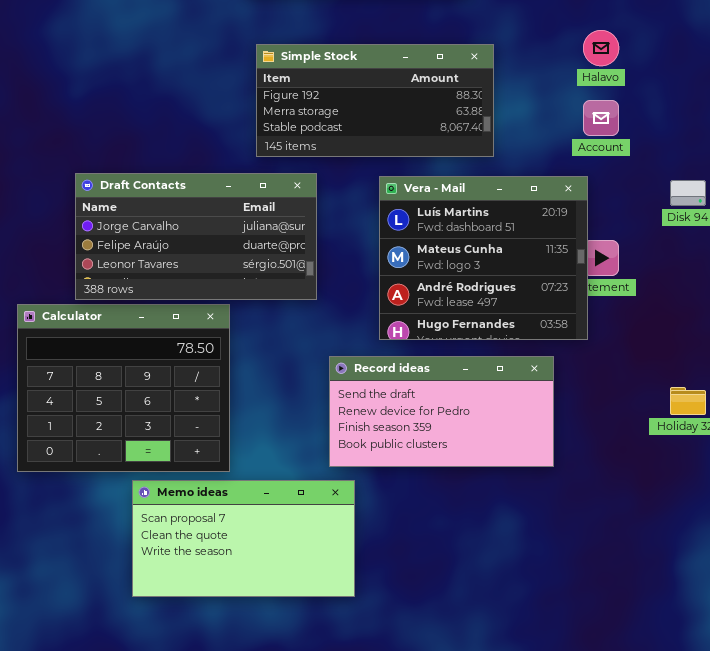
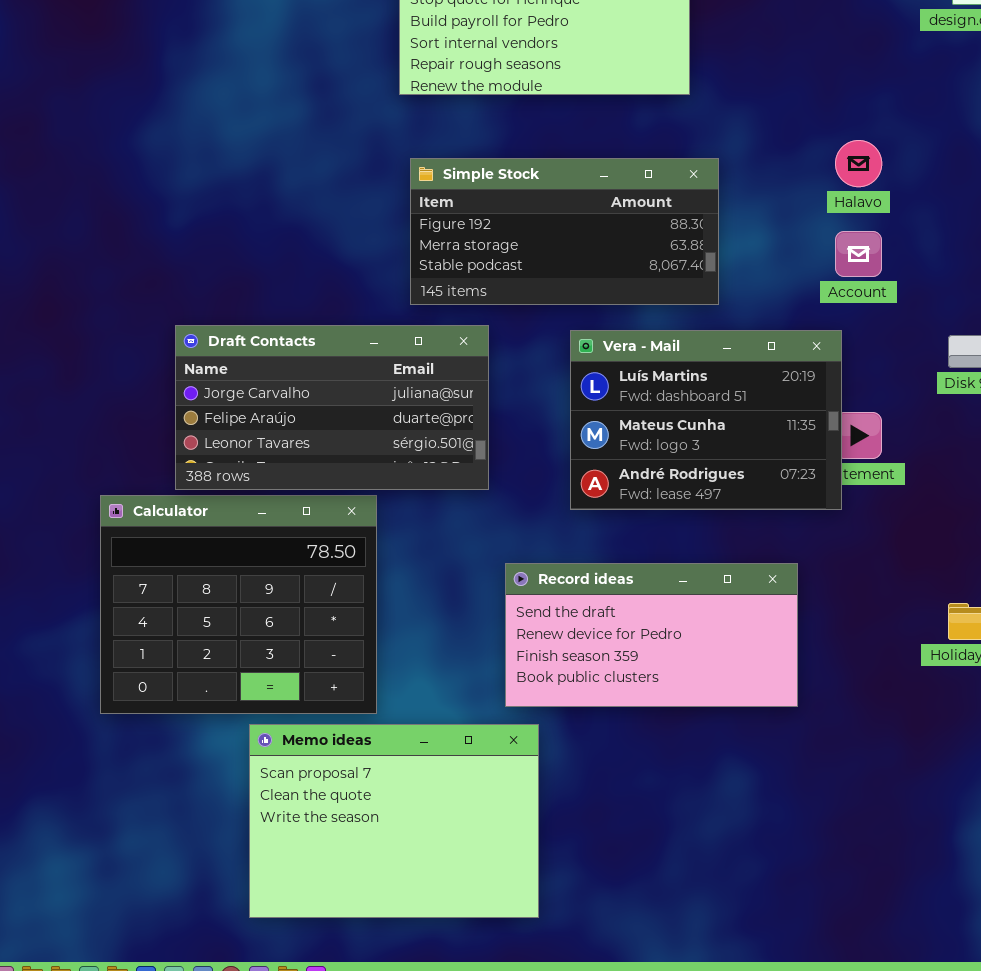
Vera - Mail: [379,176,588,340] -> [570,330,842,510], resized
Memo ideas: [132,480,355,597] -> [249,724,539,918], resized

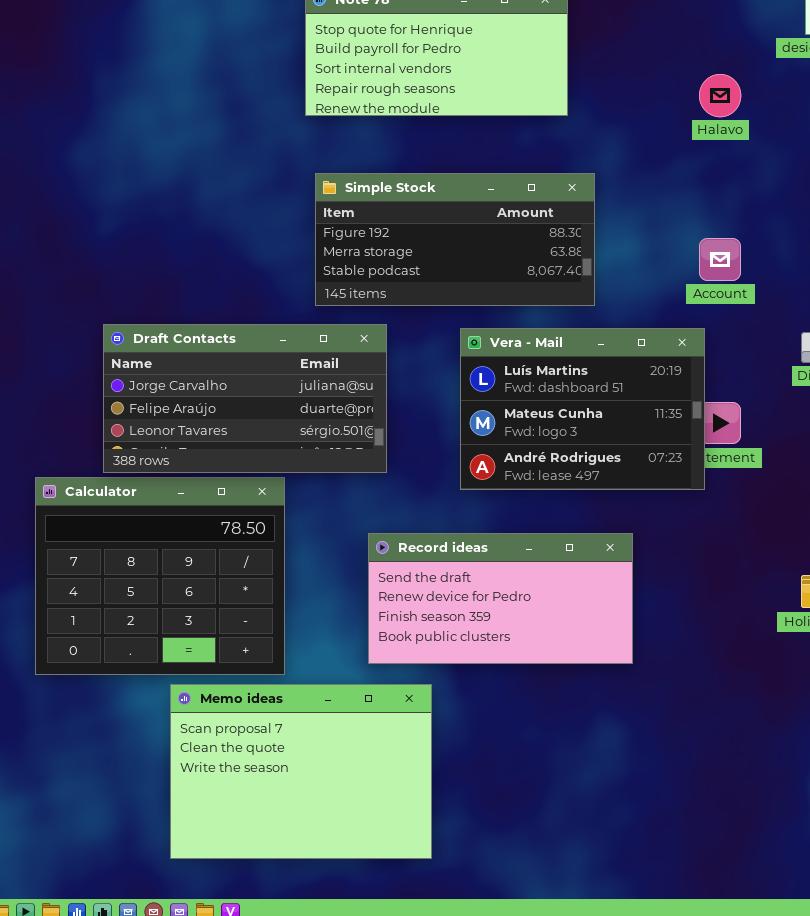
Halavo: [835,140,882,187] -> [699,74,741,117], moved
Record ideas: [505,563,798,707] -> [368,533,633,664], moved

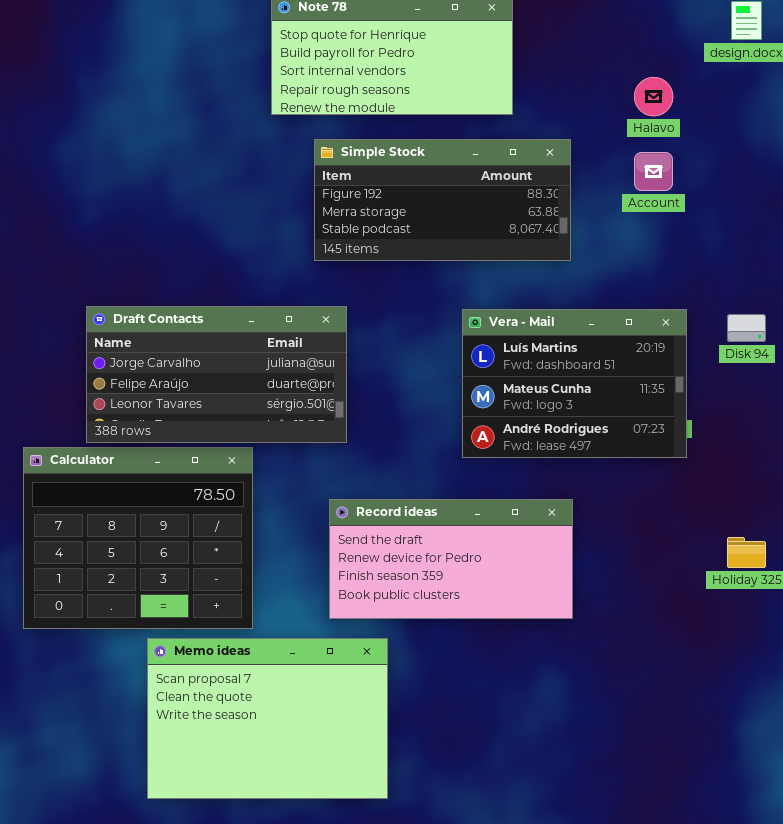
Simple Stock: [315,173,595,306] -> [314,139,571,261], moved
Account: [699,238,741,281] -> [634,152,673,191], moved
Vera - Mail: [460,328,705,490] -> [462,309,687,458], moved

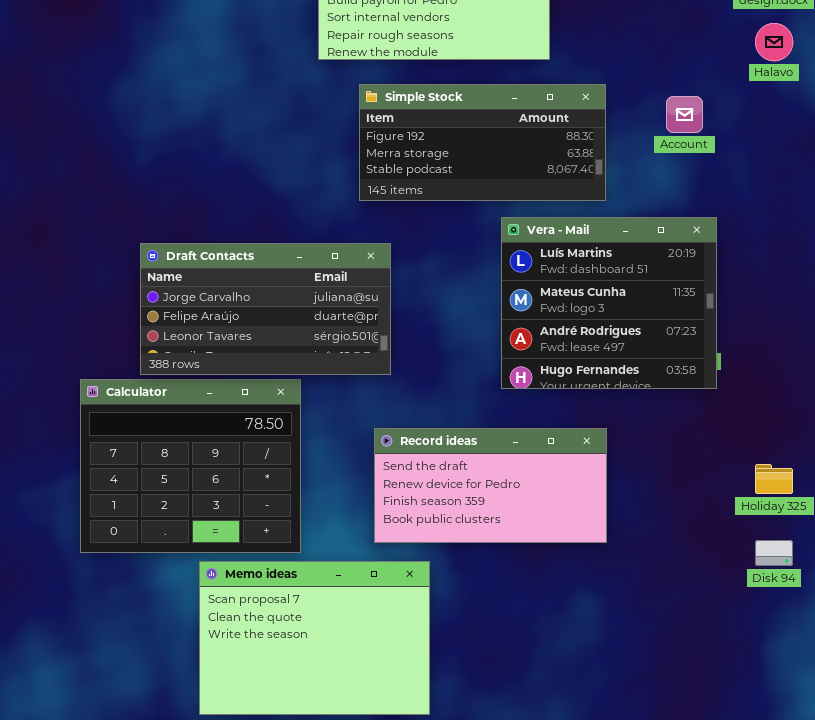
Halavo: [634,77,673,116] -> [755,23,793,61], moved
Vera - Mail: [462,309,687,458] -> [501,217,717,389], resized
Disk 94: [727,314,766,342] -> [755,540,793,566], moved

